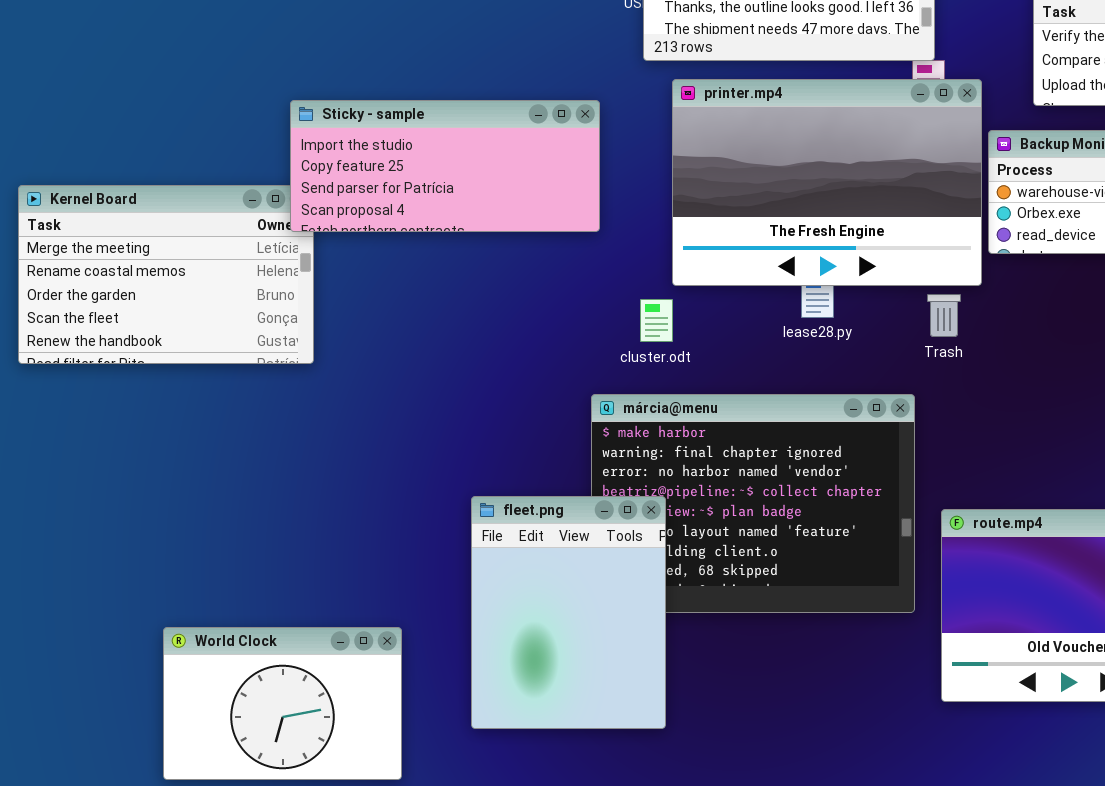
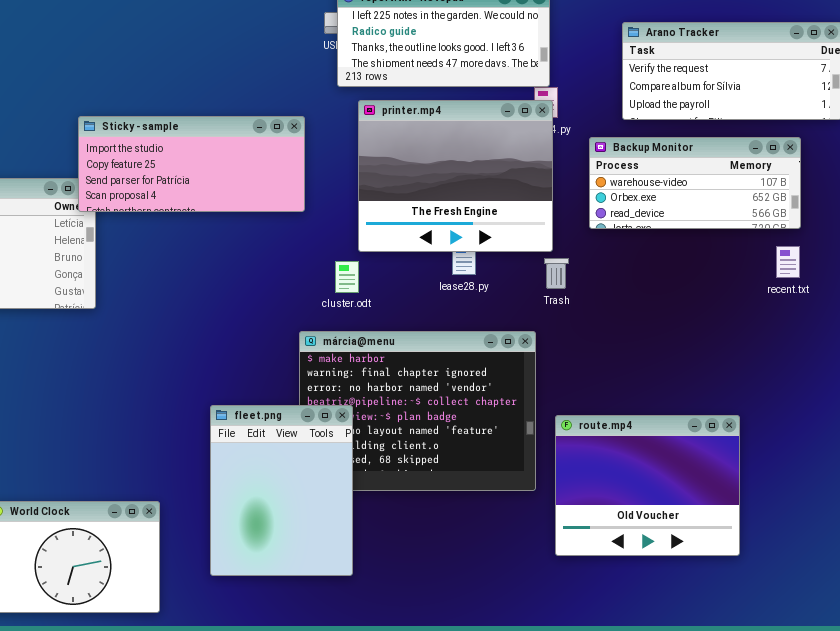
printer.mp4: [672,79,982,286] -> [358,100,553,252], resized

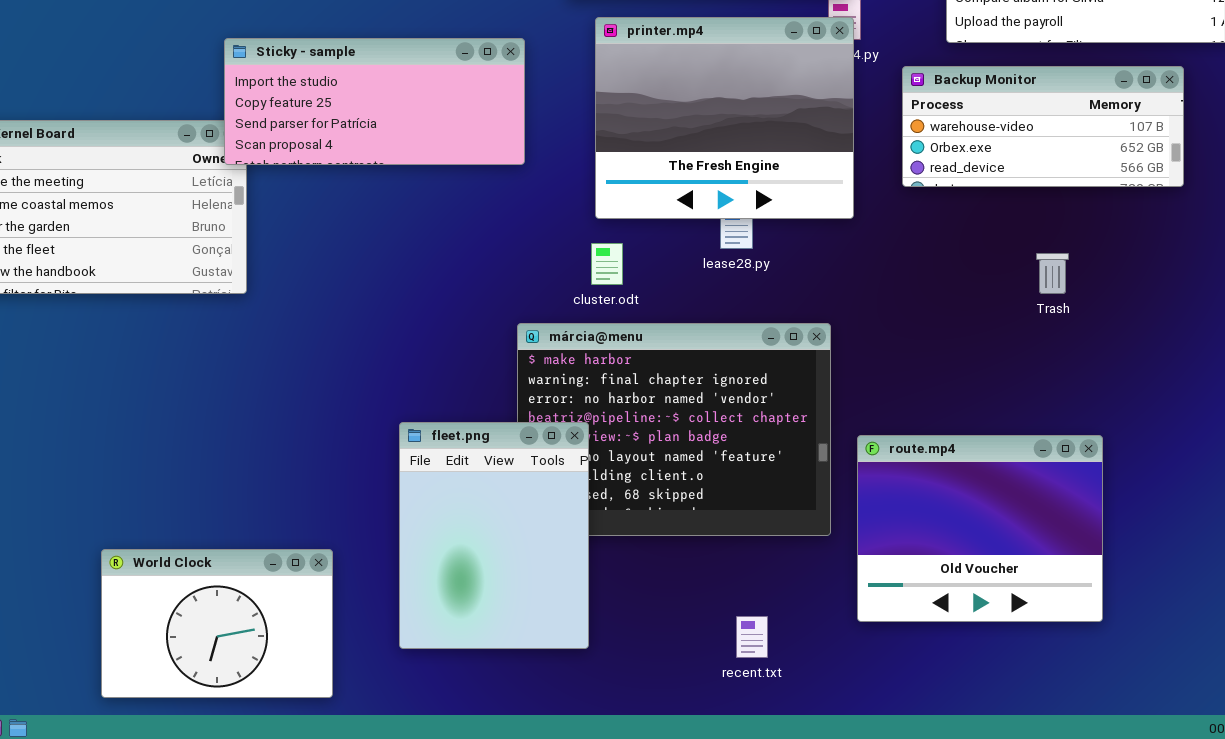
recent.txt: [776,246,800,278] -> [736,616,768,658], moved
Trash: [544,258,569,289] -> [1036,253,1069,294], moved
cluster.odt: [335,261,359,293] -> [591,243,623,285], moved

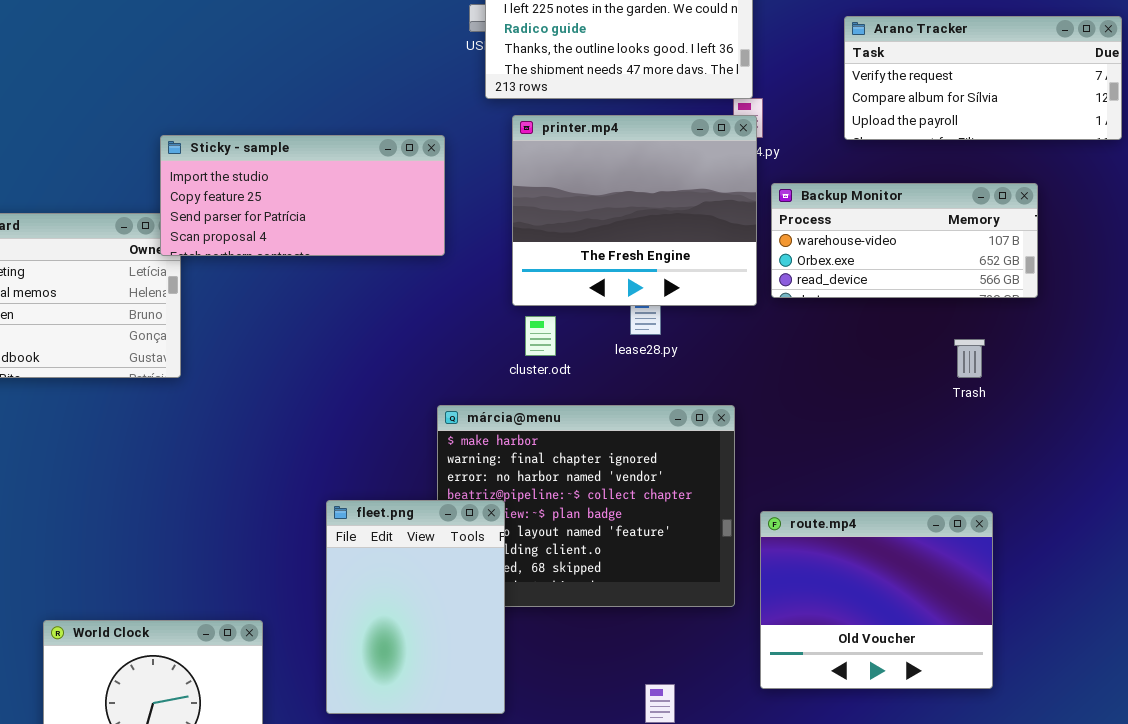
Backup Monitor: [902,66,1184,187] -> [771,183,1038,298], moved
cluster.odt: [591,243,623,285] -> [525,316,556,356], moved
Trash: [1036,253,1069,294] -> [954,339,985,378], moved

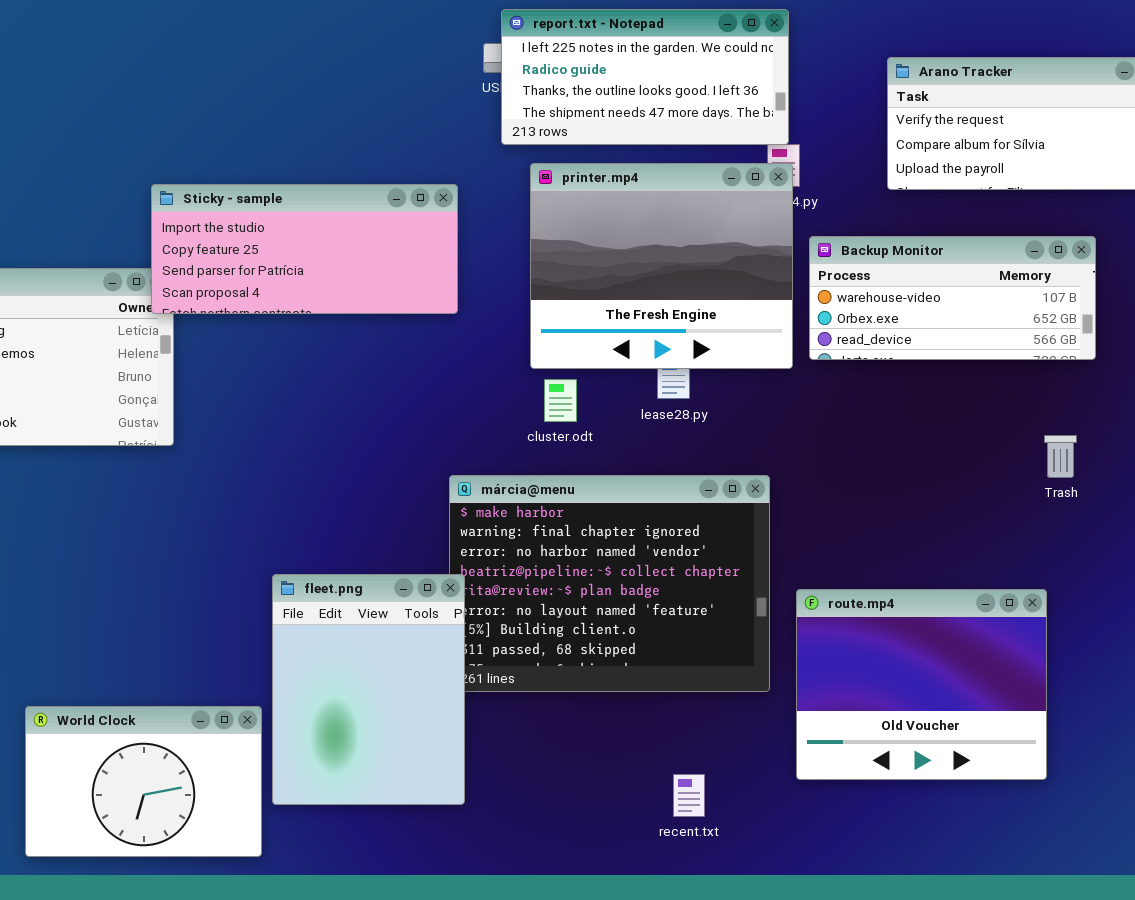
Trash: [954,339,985,378] -> [1044,435,1077,478], moved
fleet.png: [326,500,505,714] -> [272,574,465,805], moved

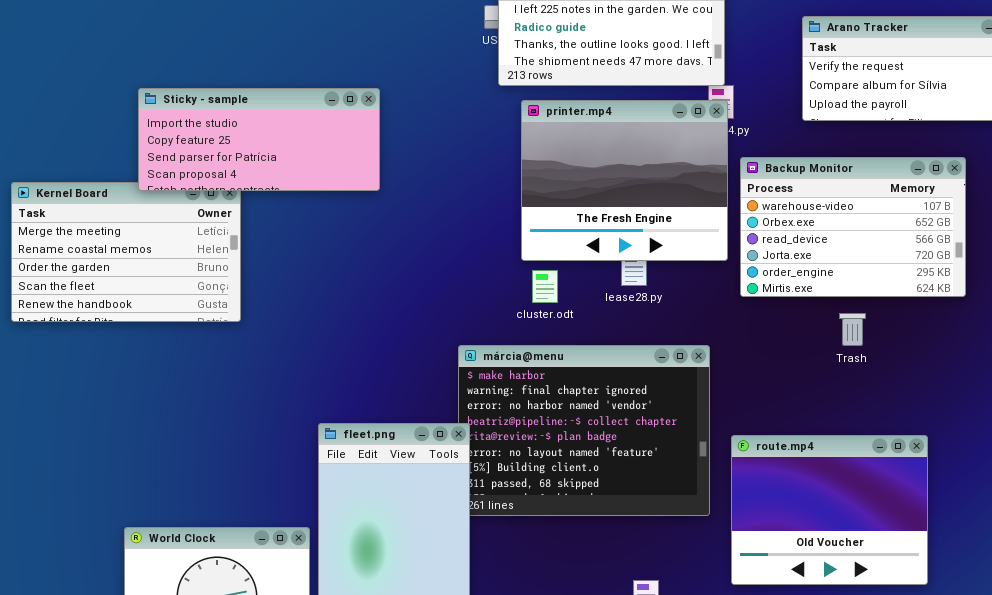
Sticky - sample: [151,184,458,314] -> [138,88,380,191], moved
Backup Monitor: [809,236,1096,360] -> [740,157,966,297], resized
Trash: [1044,435,1077,478] -> [839,313,866,346], moved

